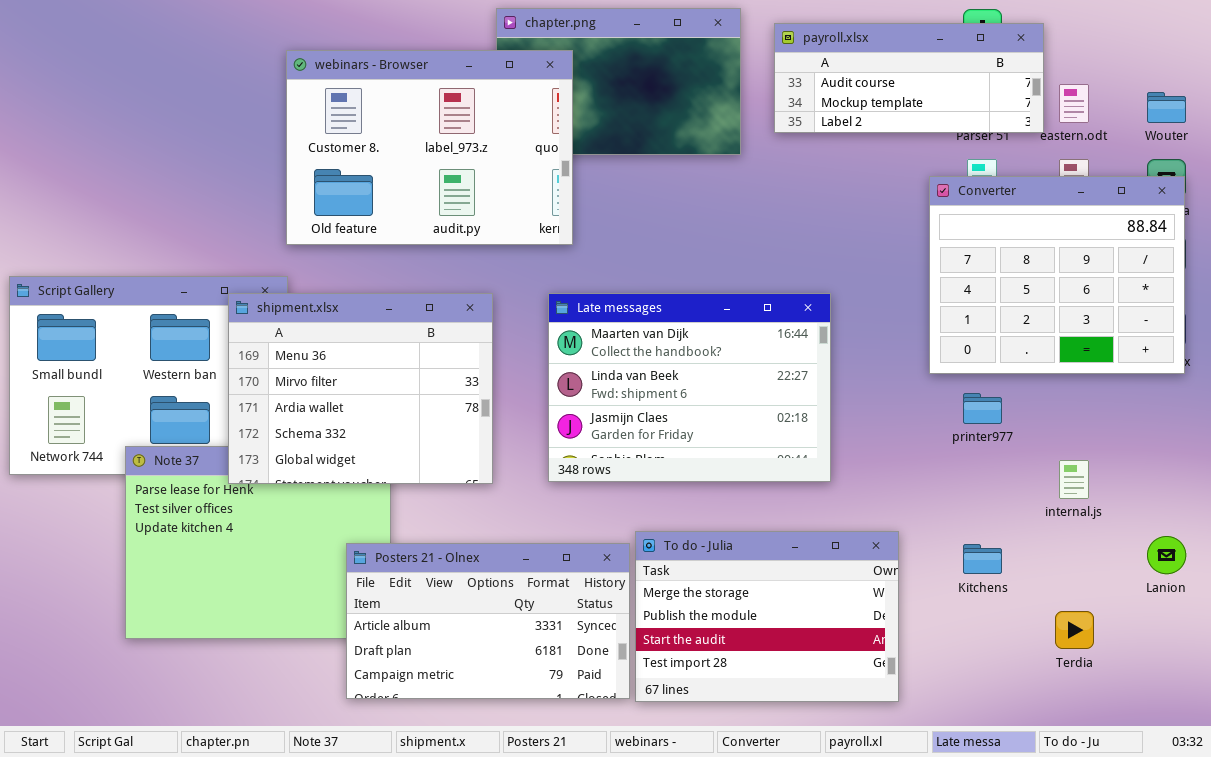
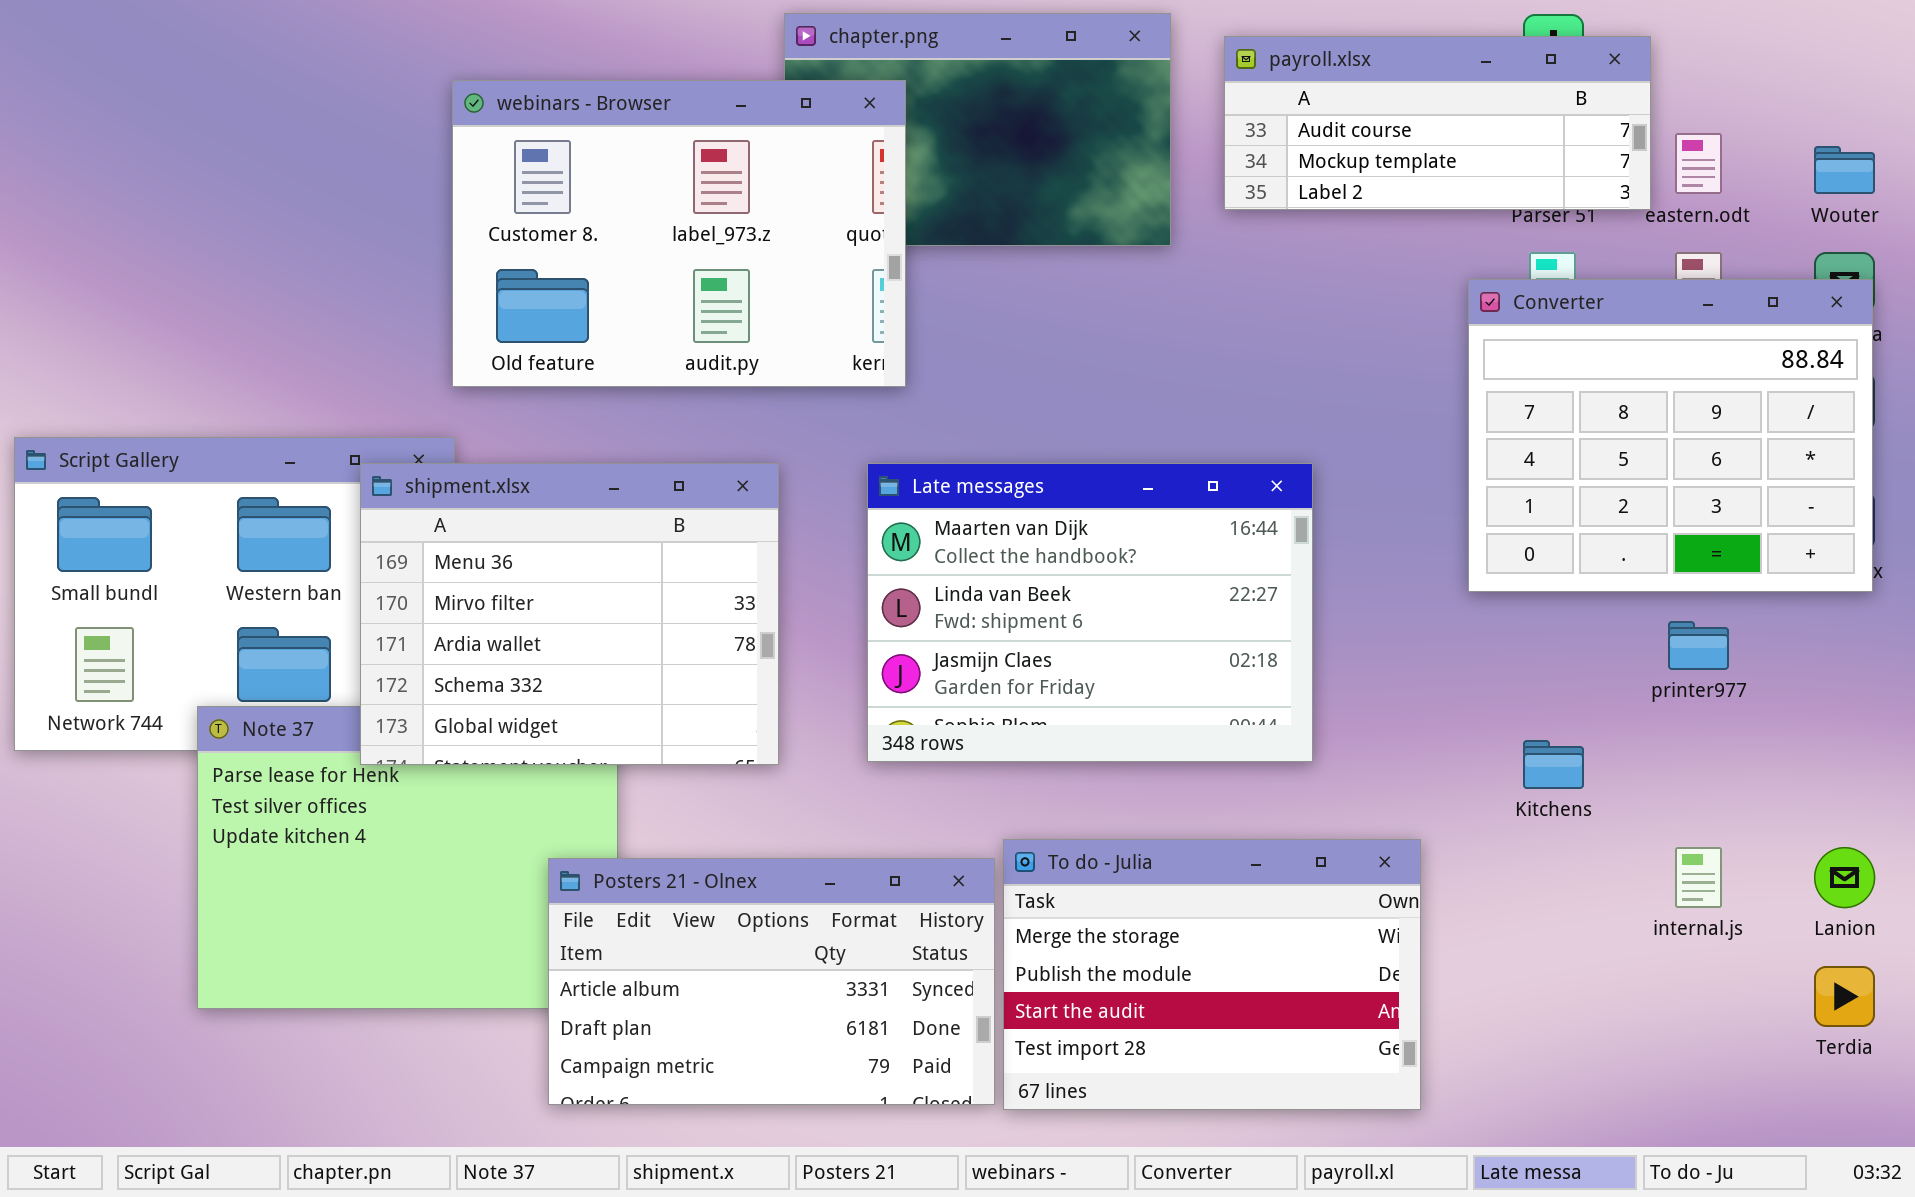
printer977: [963,393,1002,424] -> [1668,621,1729,670], moved
internal.js: [1059,460,1089,499] -> [1675,847,1722,908], moved
Kitchens: [963,544,1002,574] -> [1523,740,1584,789], moved
Terdia: [1055,611,1094,649] -> [1814,966,1875,1027], moved

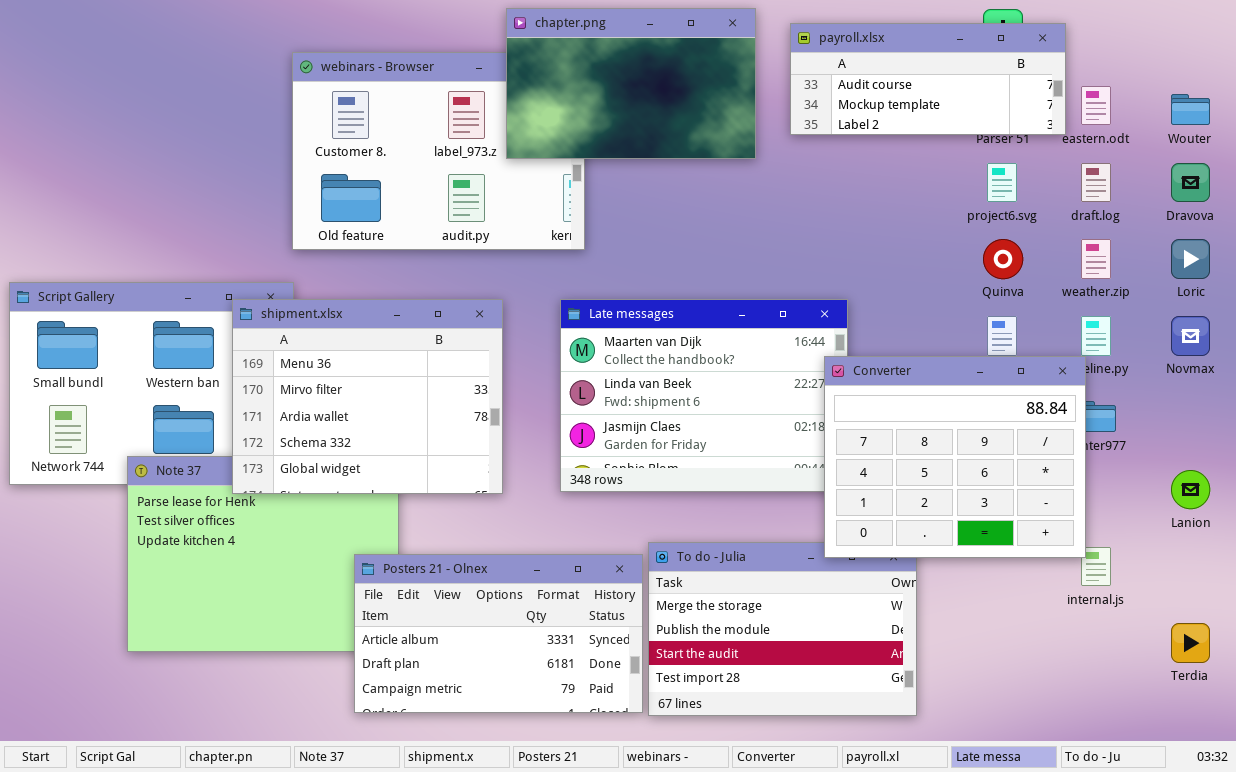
chapter.png: [784,13,1171,246] -> [506,8,756,159], raised
Converter: [1468,279,1873,592] -> [824,356,1086,558], moved
Lanion: [1814,847,1875,908] -> [1171,470,1210,509], moved

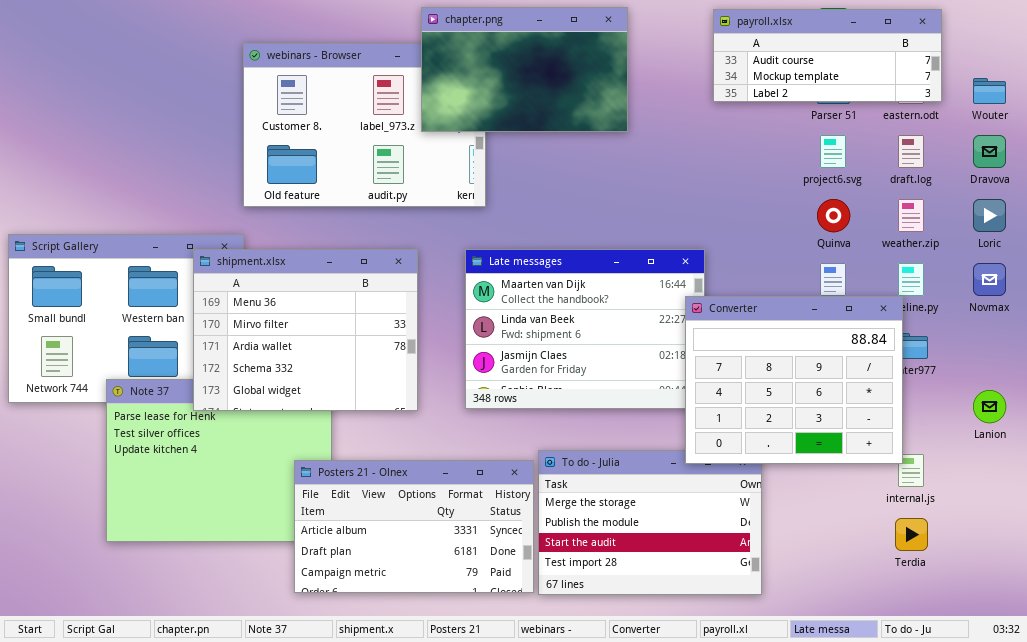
payroll.xlsx: [790,23,1066,135] -> [713,9,942,102], moved
Terdia: [1171,623,1210,663] -> [895,518,928,551], moved

